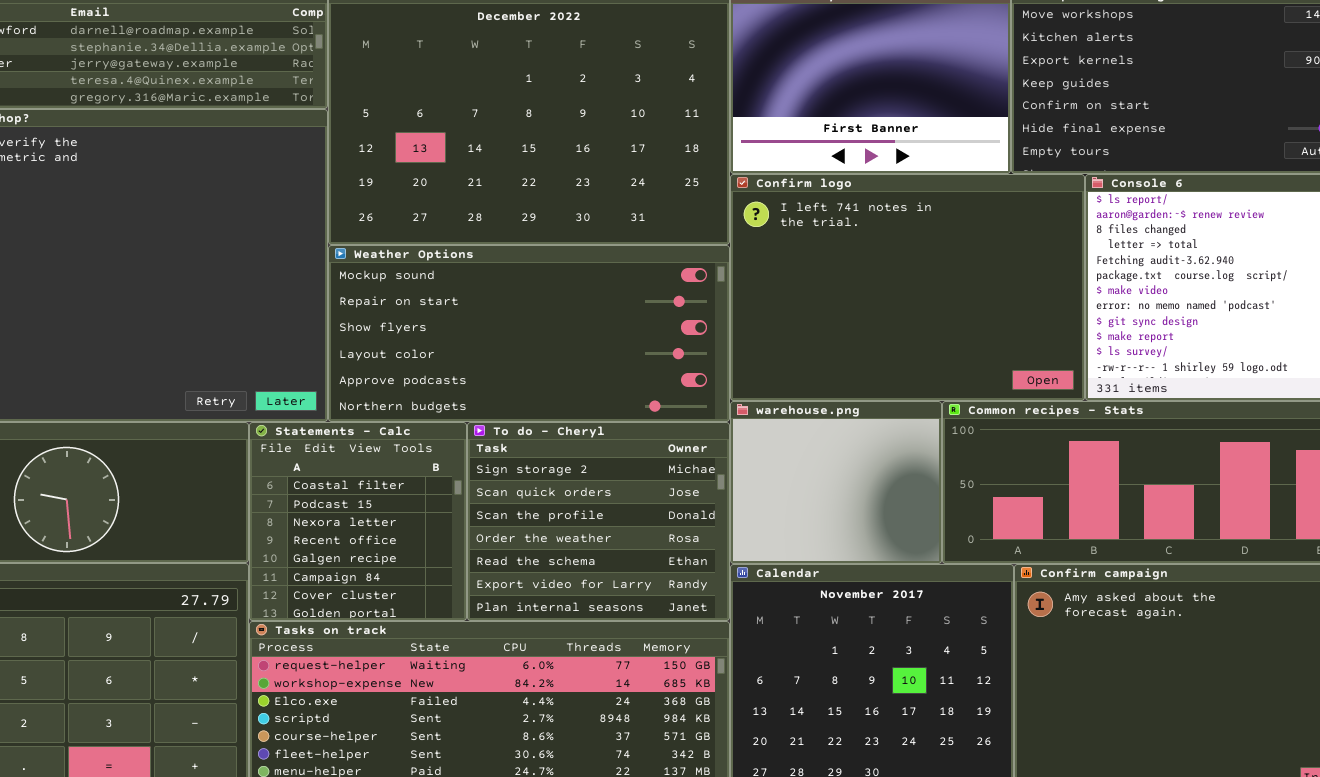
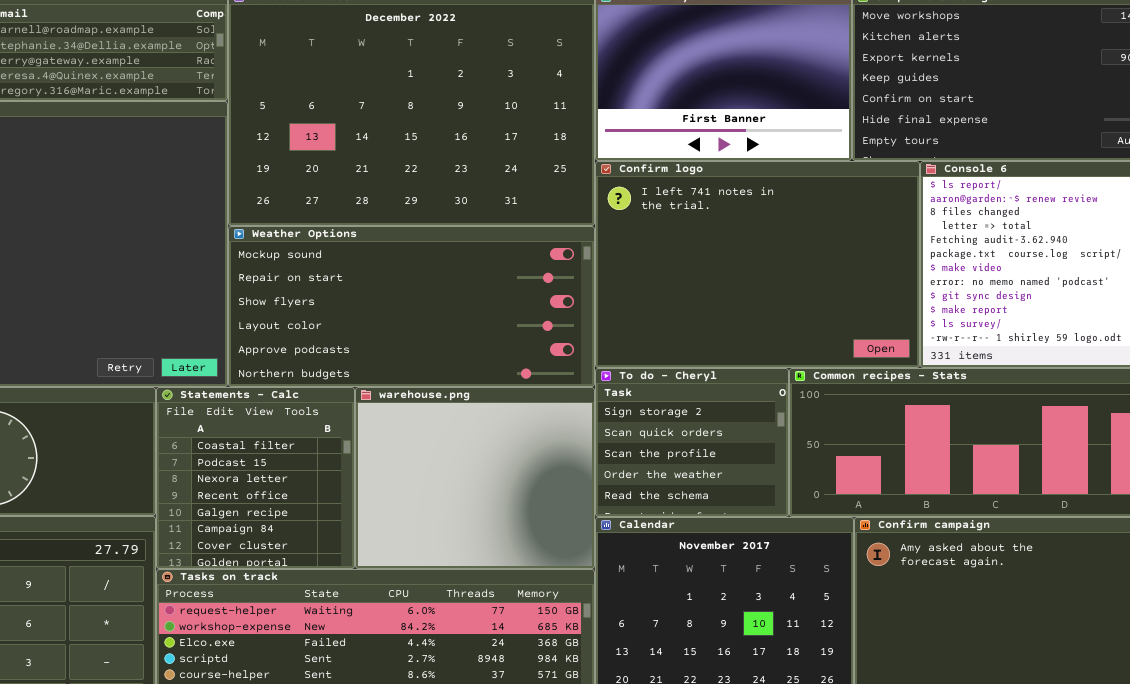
warehouse.png: [730,401,942,564] -> [355,387,595,569], moved, resized
To do - Cheryl: [467,422,730,621] -> [595,368,789,517], moved, resized

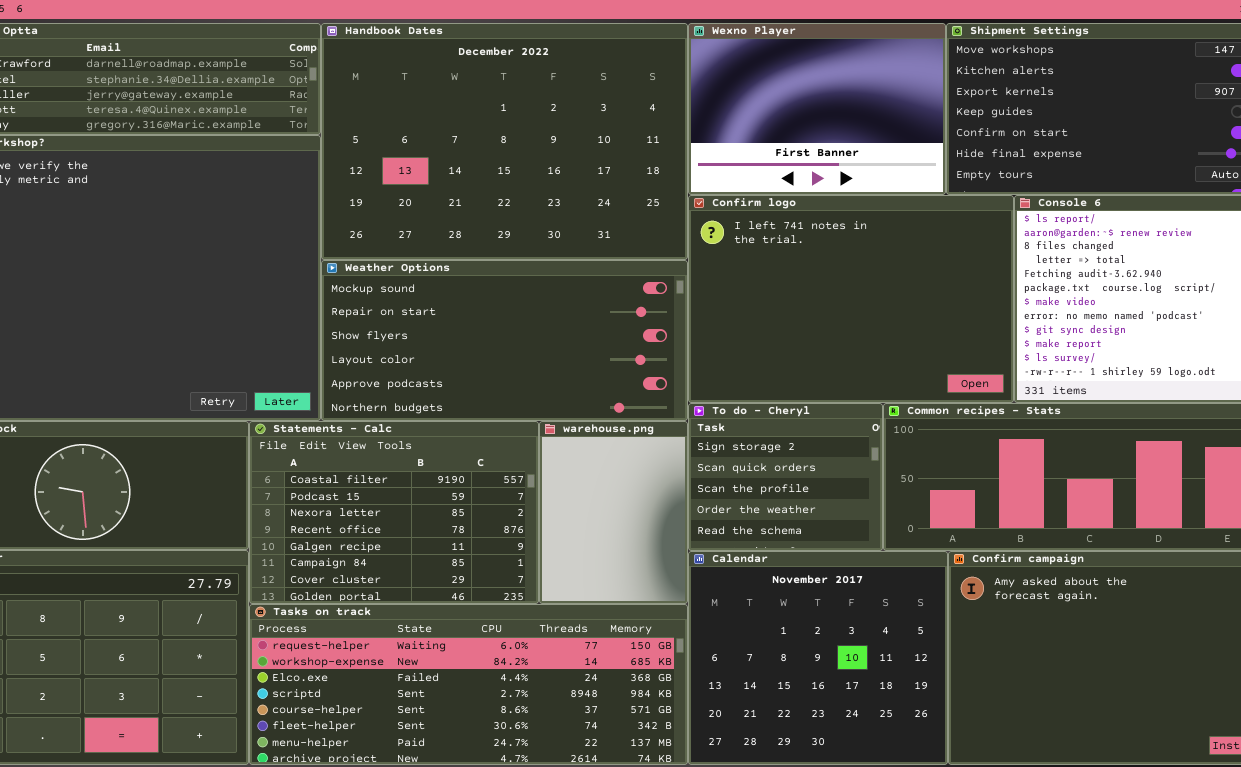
Statements - Calc: [156,387,355,569] -> [249,421,539,604], resized
warehouse.png: [355,387,595,569] -> [539,421,688,604], resized

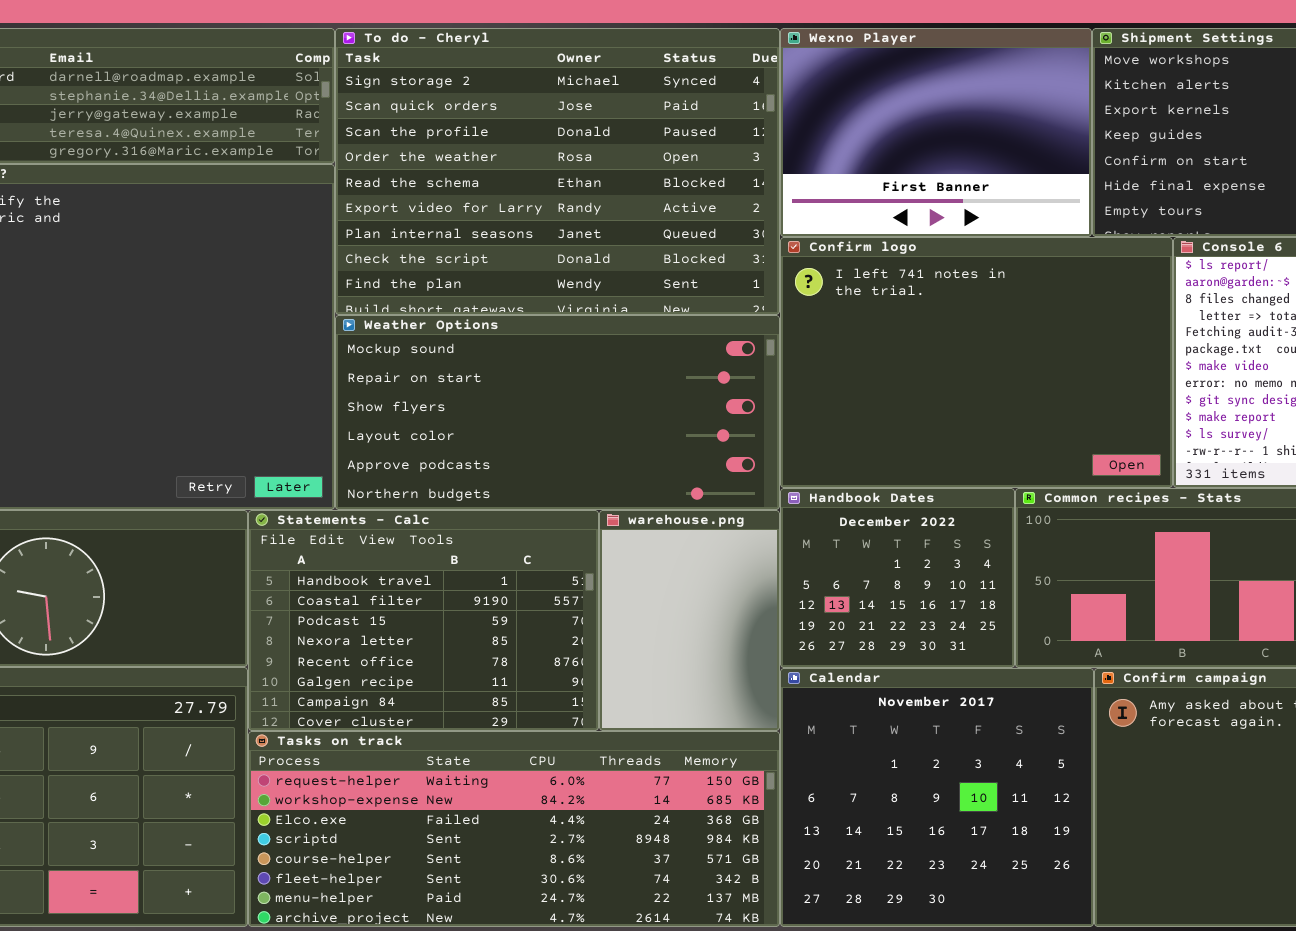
Handbook Dates: [321,23,688,260] -> [780,488,1015,668], moved, resized
To do - Cheryl: [688,403,883,551] -> [335,28,780,315], moved, resized
Statements - Calc: [249,421,539,604] -> [248,510,599,731], scrolled up 1 row

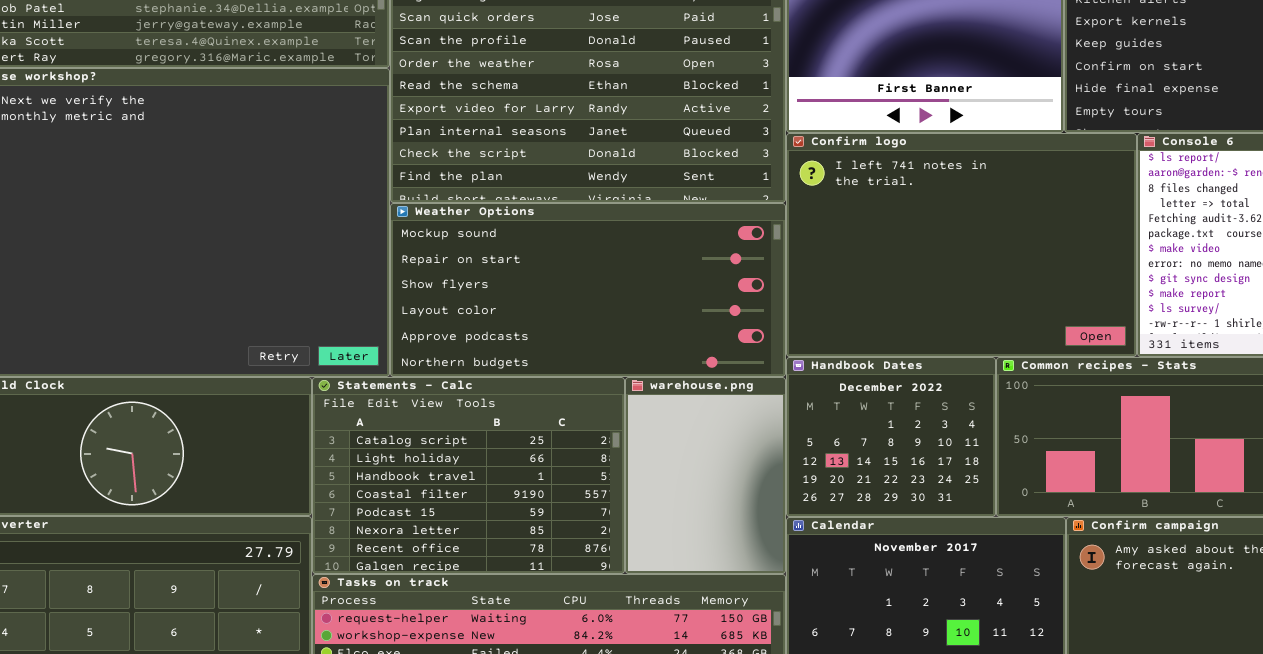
Statements - Calc: [248,510,599,731] -> [312,377,625,574], scrolled up 2 rows

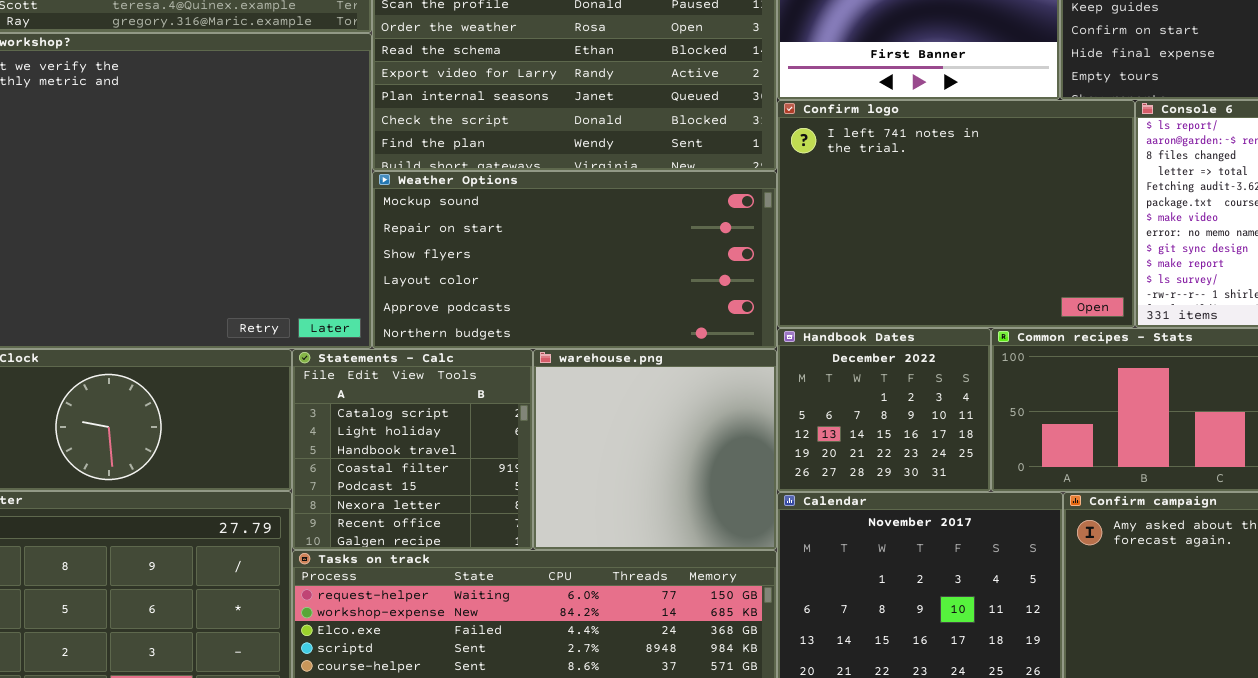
Statements - Calc: [312,377,625,574] -> [292,349,533,550], resized
warehouse.png: [625,377,786,574] -> [533,349,777,550], resized

